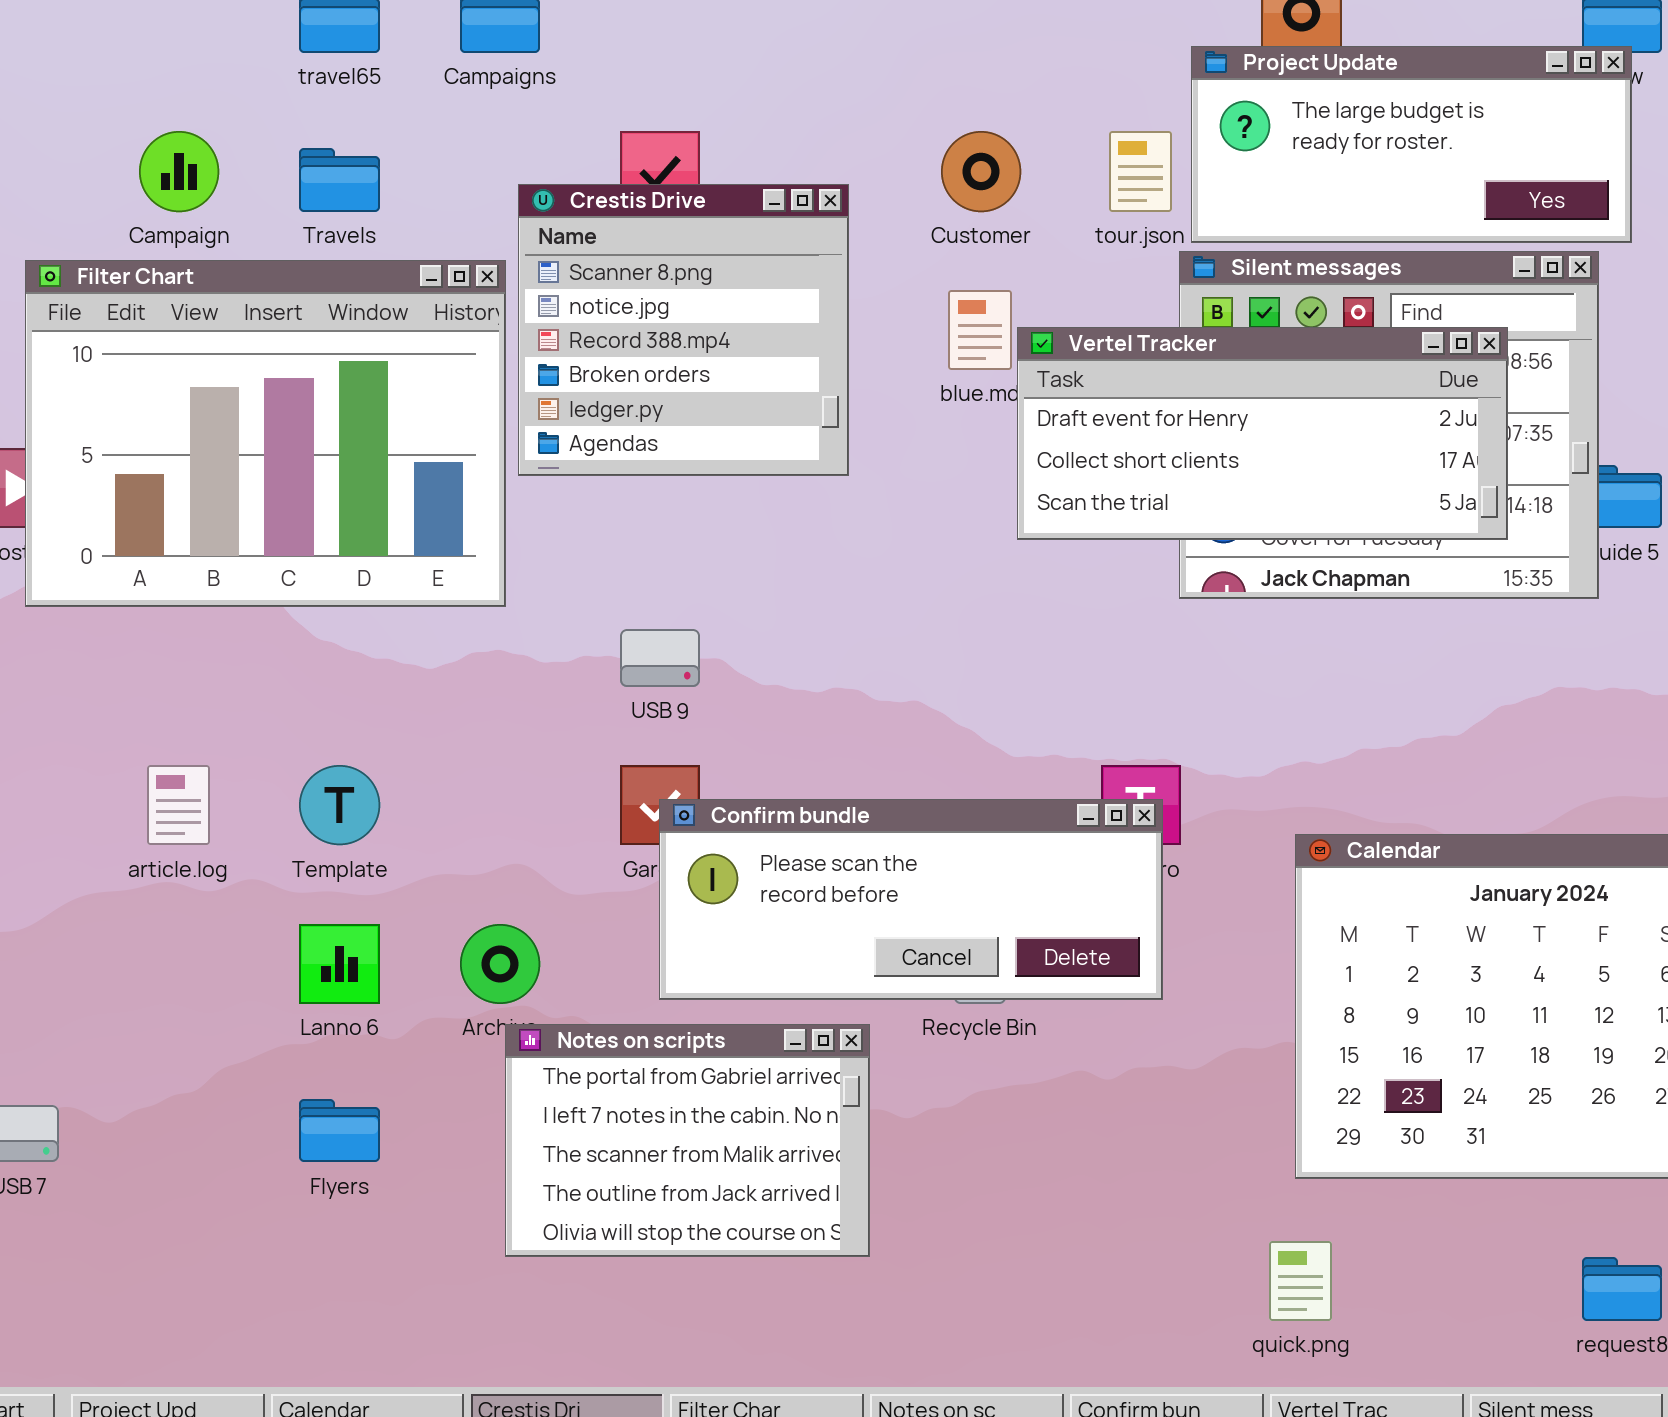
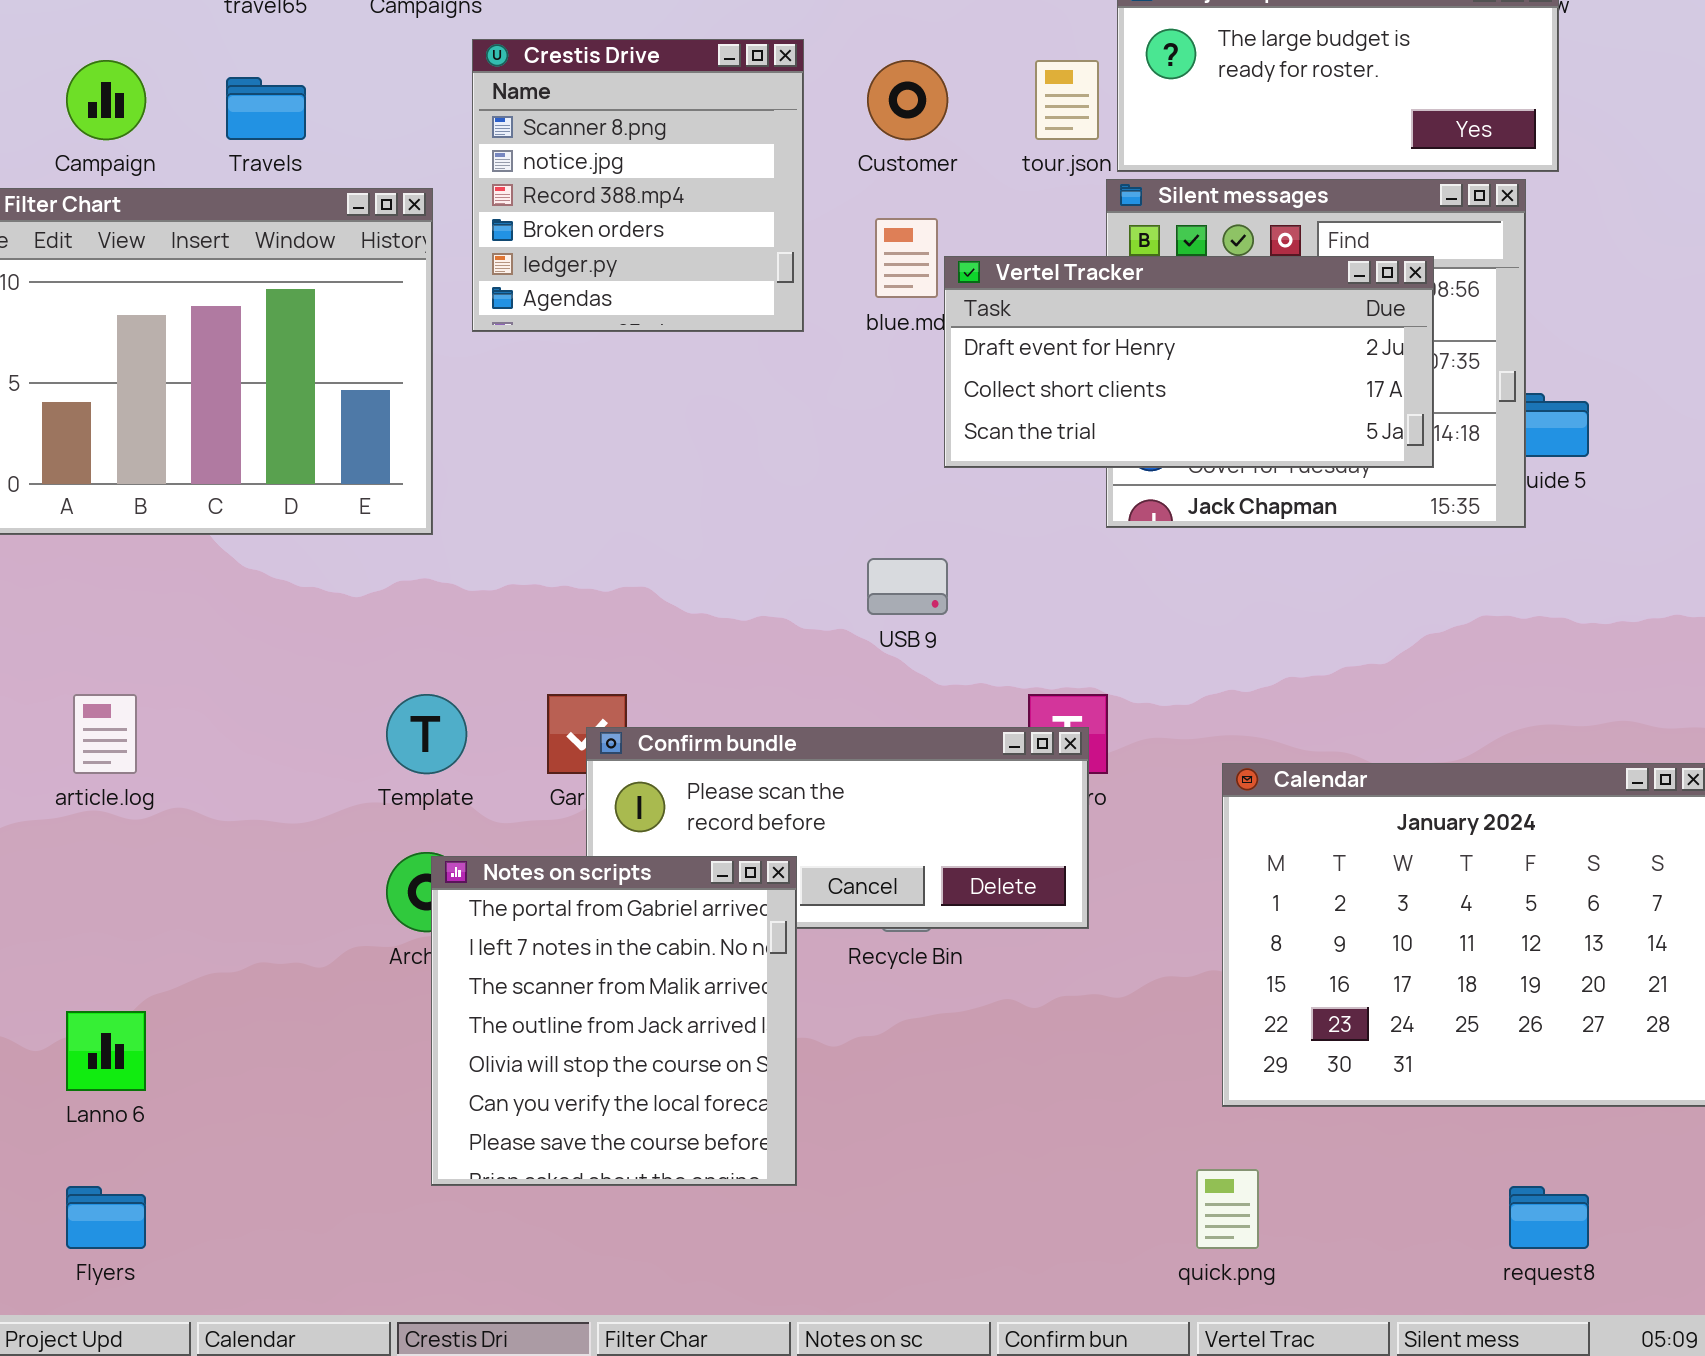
Crestis Drive: [518,184,849,476] -> [472,39,804,332], moved
USB 9: [620,629,700,687] -> [867,558,948,615], moved
Template: [299,765,380,845] -> [386,694,467,774], moved
Lanno 6: [299,924,380,1004] -> [66,1011,146,1091], moved
Notes on scripts: [505,1024,870,1257] -> [431,856,797,1186], resized
Flyers: [299,1099,380,1162] -> [66,1186,146,1249], moved

